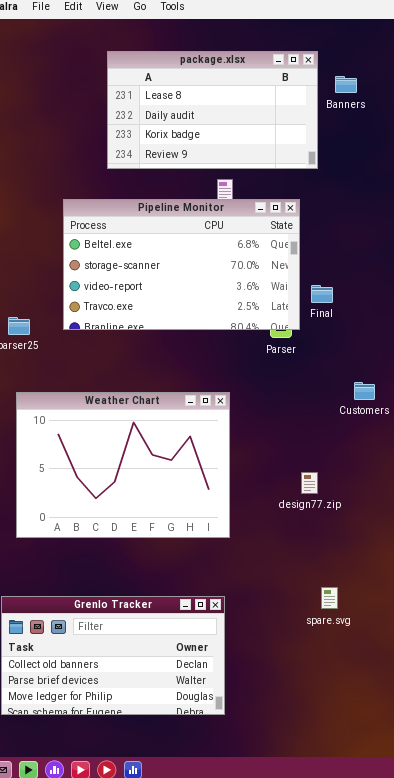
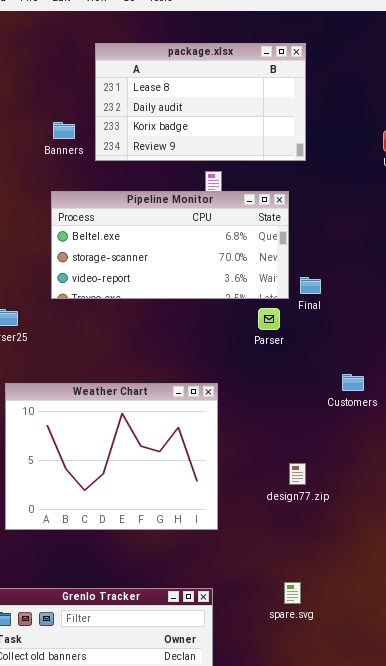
Banners: [335,76,357,93] -> [53,122,75,139], moved
Pipeline Monitor: [63,199,300,330] -> [51,191,289,299], resized
spare.svg: [321,587,338,609] -> [284,582,301,604], moved

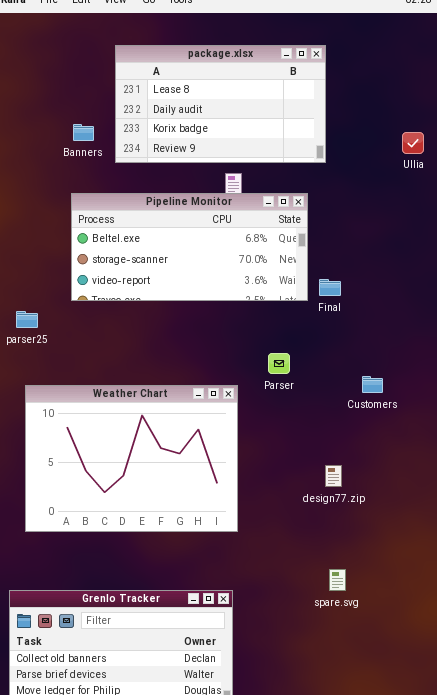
Parser: [258,308,280,330] -> [268,353,290,374], moved
design77.zip: [289,463,306,485] -> [325,465,342,487], moved
spare.svg: [284,582,301,604] -> [329,569,346,591], moved

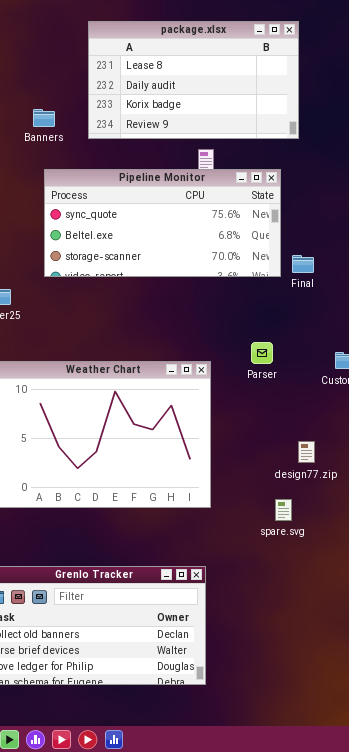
Banners: [73,124,94,141] -> [33,109,55,127], moved
Pipeline Monitor: [71,193,308,301] -> [44,169,281,277], scrolled up 1 row
Parser: [268,353,290,374] -> [251,342,273,364], moved
spare.svg: [329,569,346,591] -> [275,499,292,521], moved

